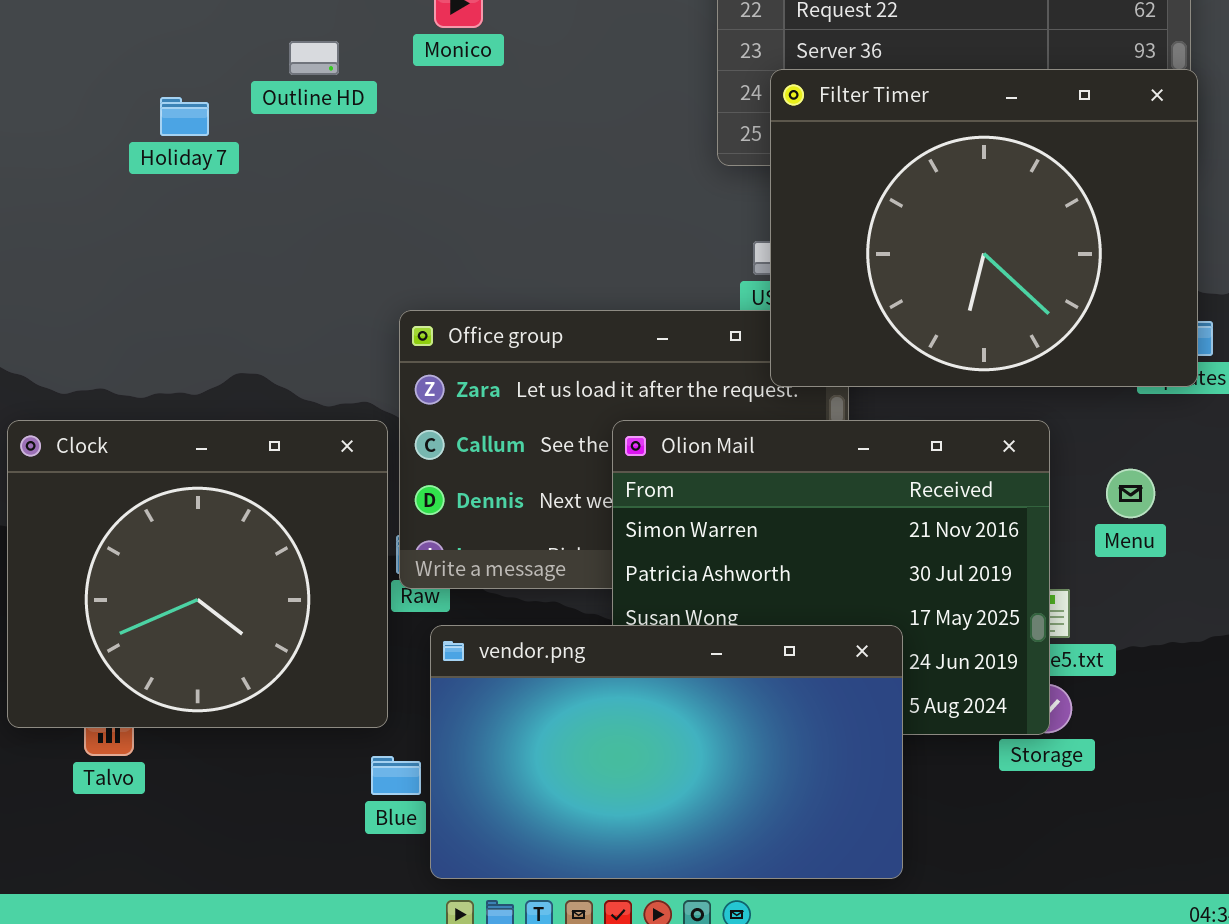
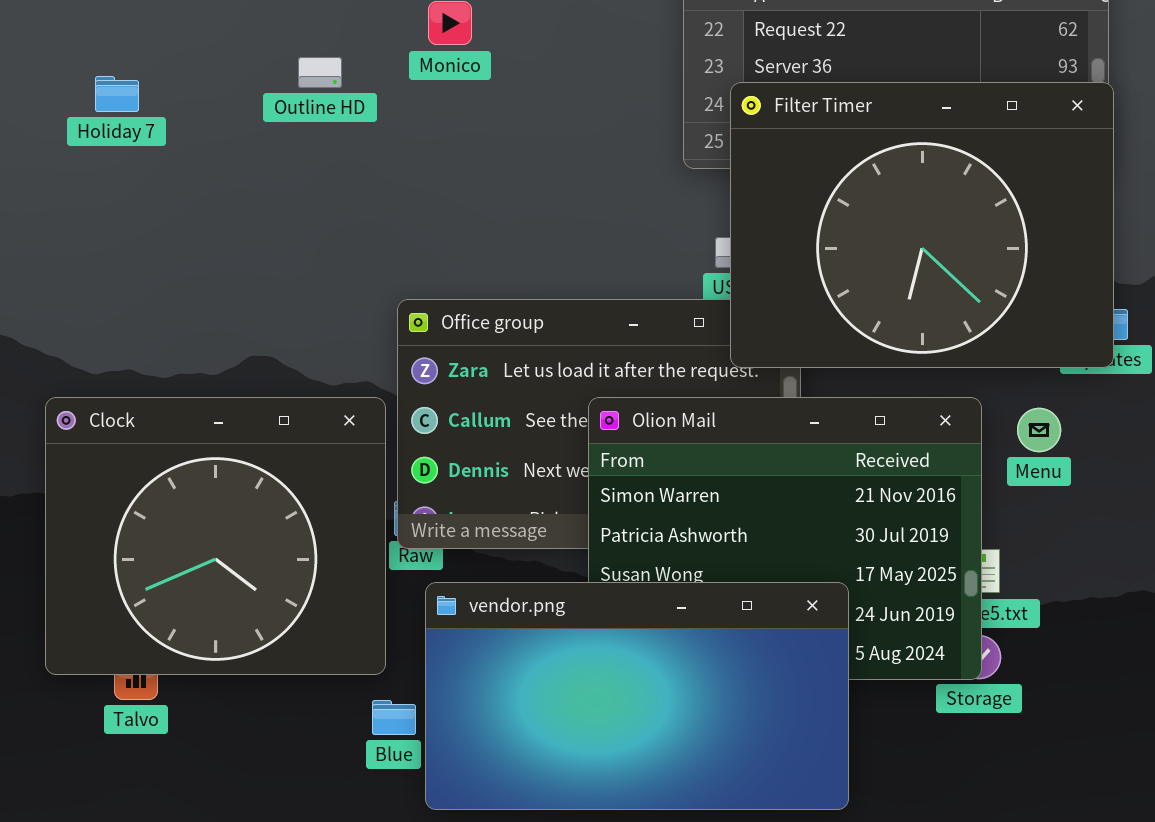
Holiday 7: [160,97,209,136] -> [95,76,139,112], moved
Menu: [1106,469,1155,518] -> [1017,408,1061,452], moved

